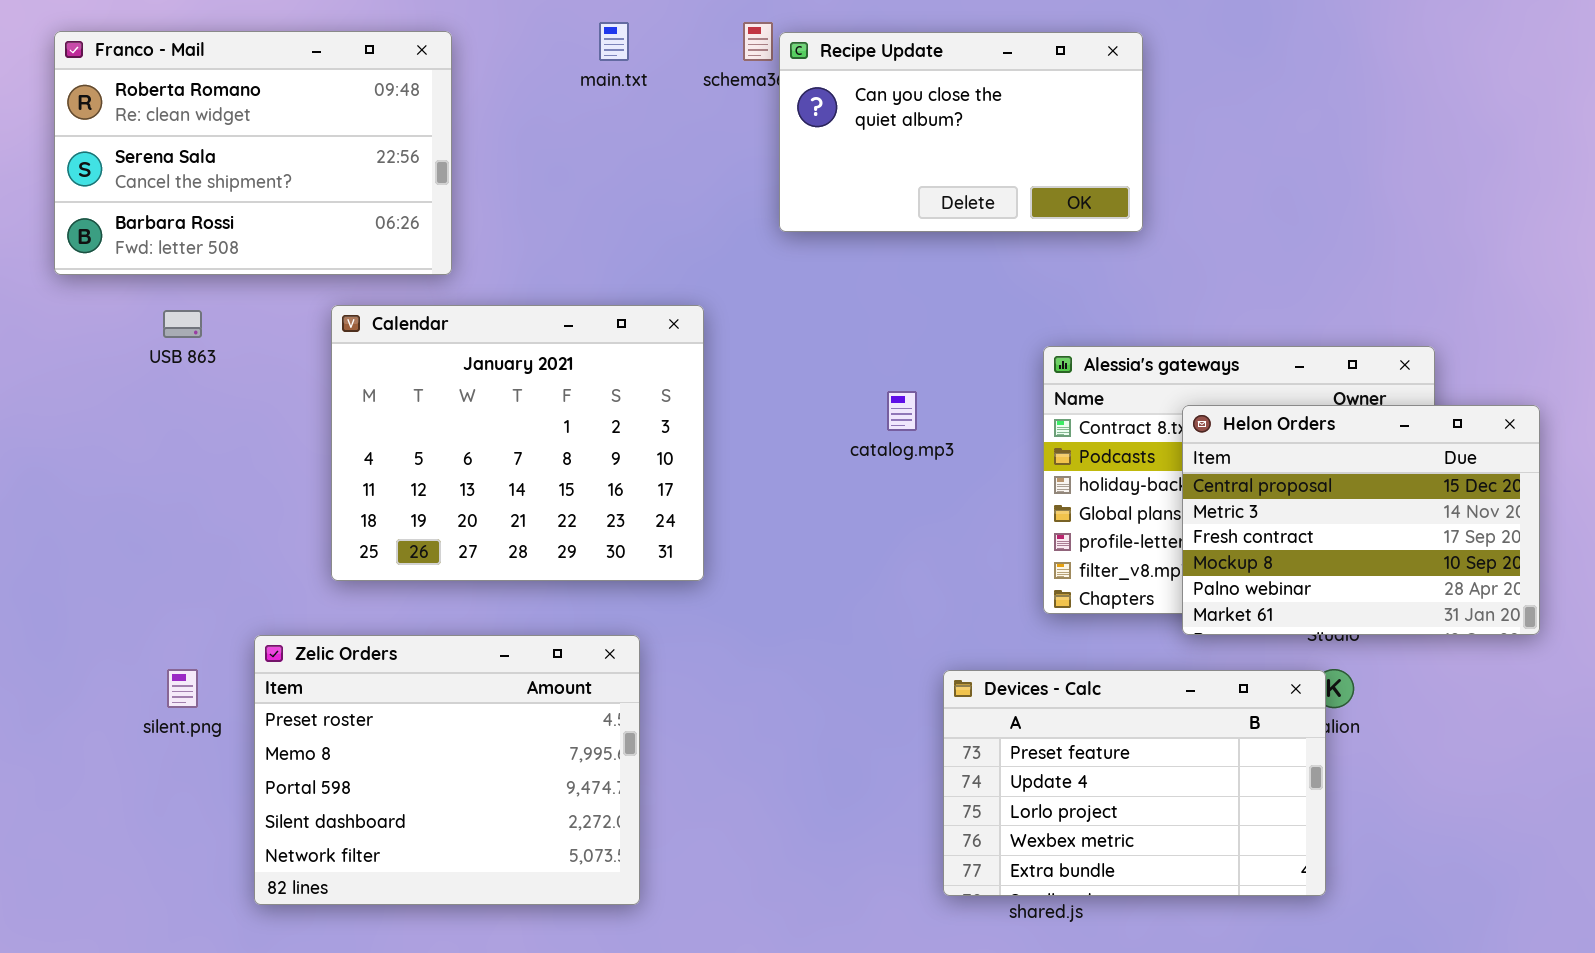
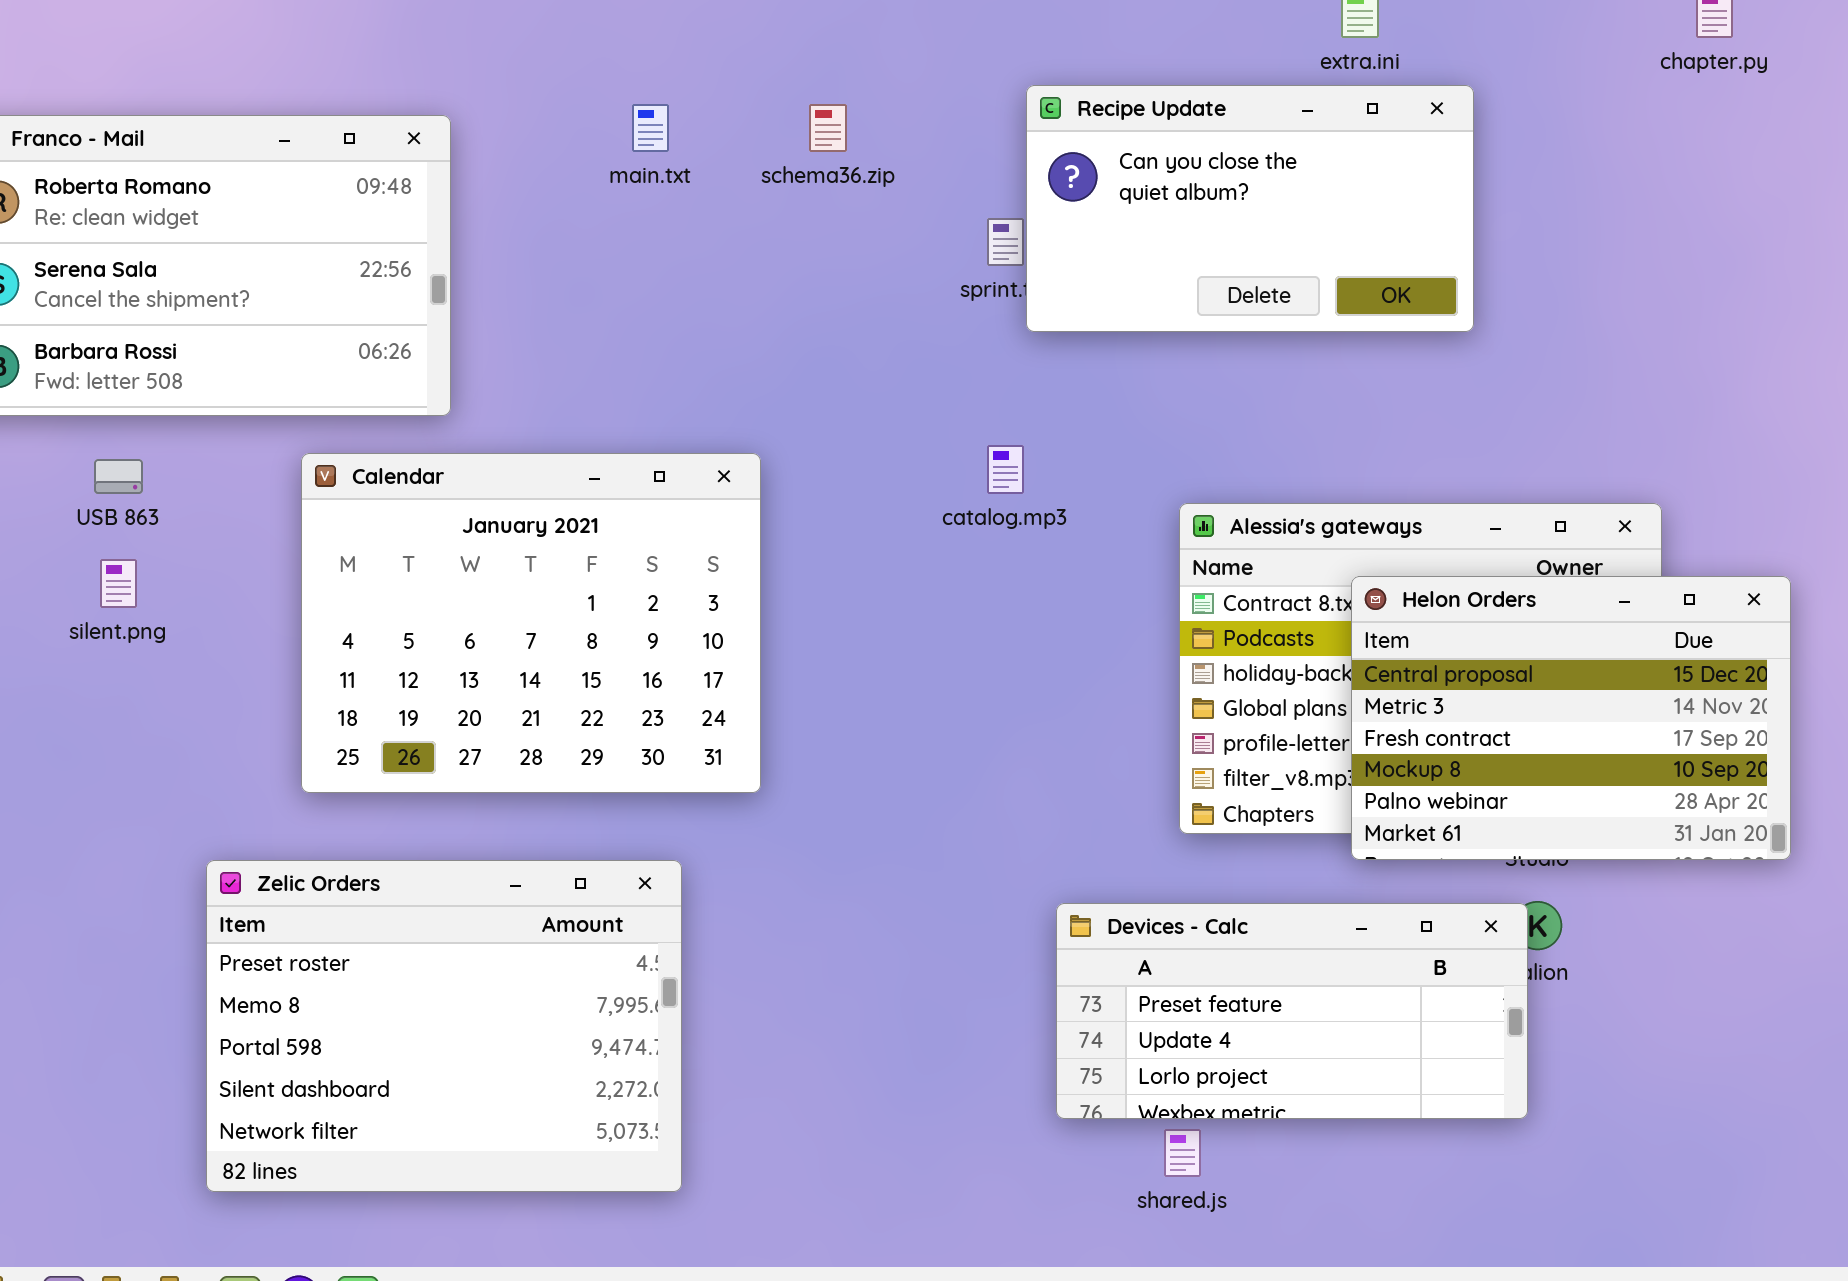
Recipe Update: [779,32,1143,232] -> [1026,85,1474,332], moved
catalog.mp3: [887,391,917,431] -> [987,445,1024,494], moved
silent.png: [167,669,198,708] -> [100,559,137,608], moved
Devices - Calc: [943,670,1326,896] -> [1056,903,1528,1119], resized

